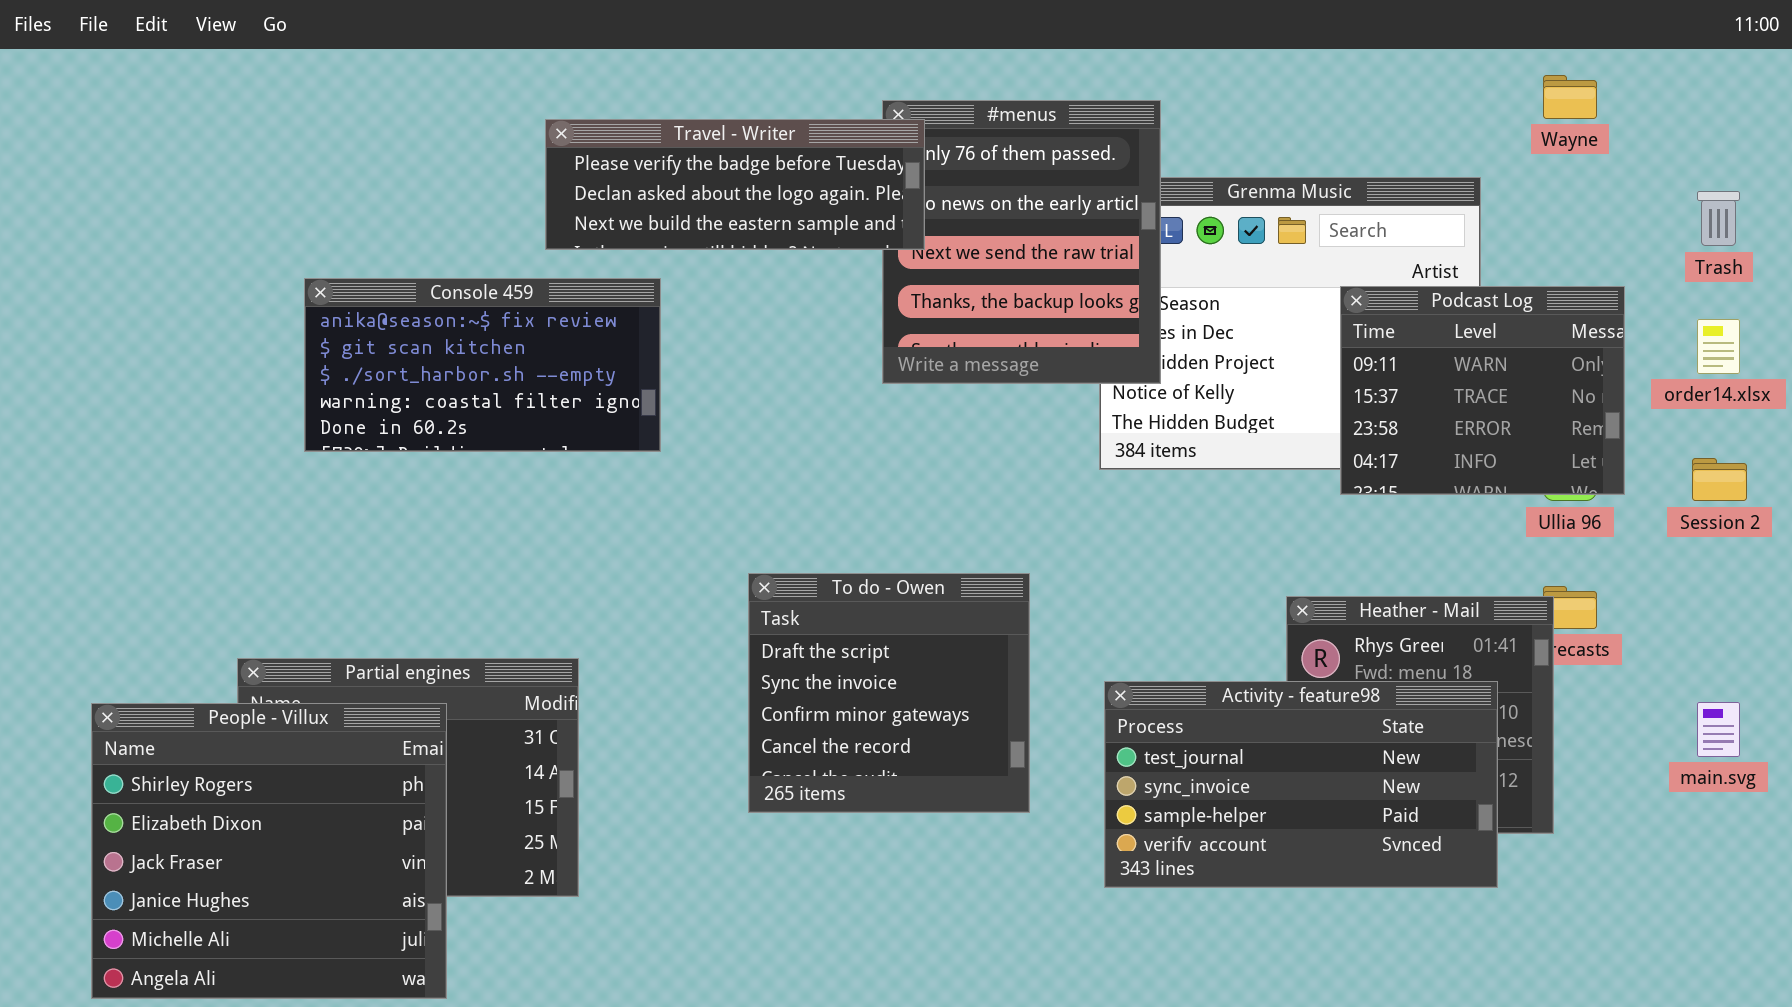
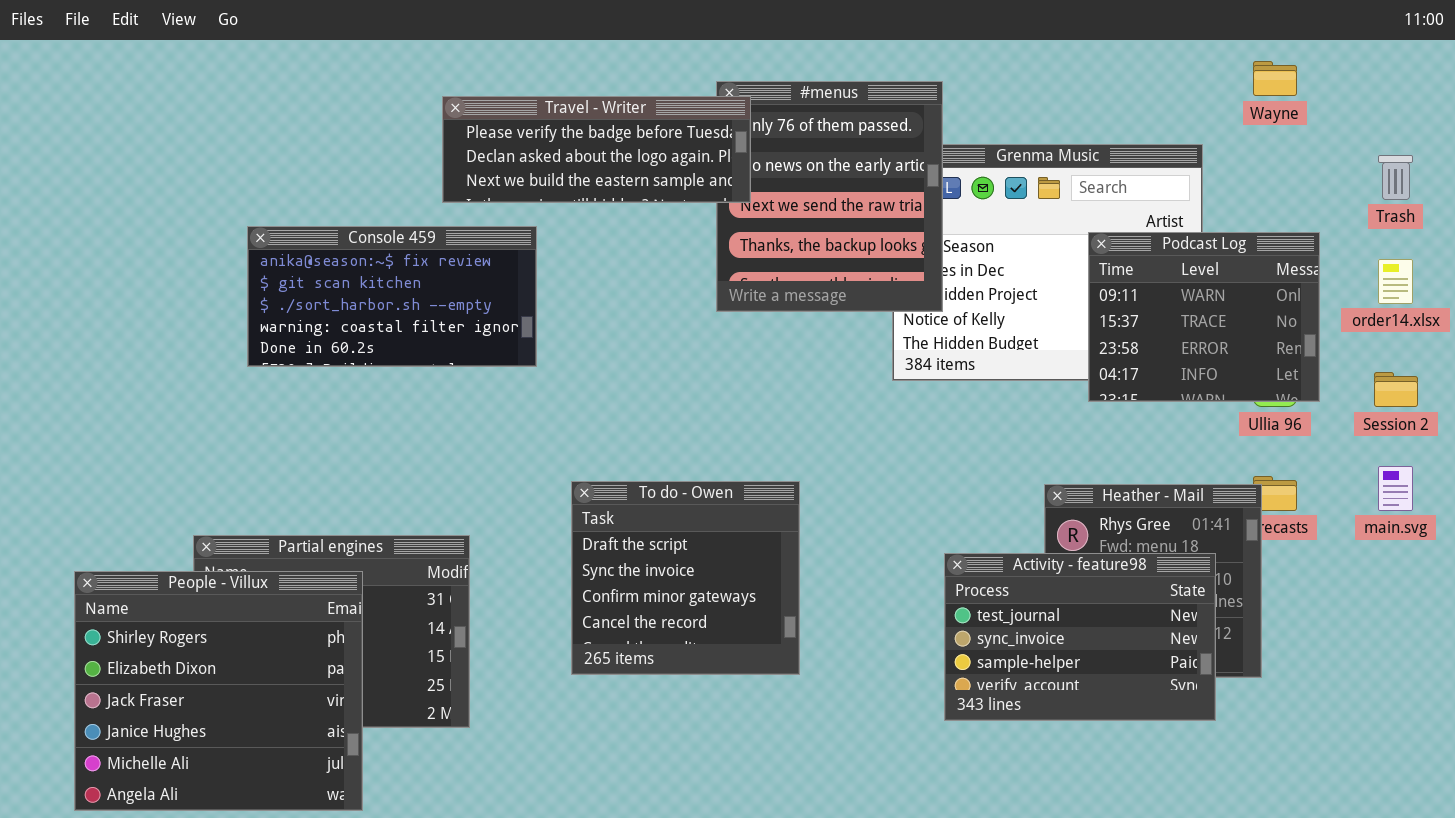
To do - Owen: [748,573,1030,813] -> [571,481,800,675], moved
Activity - feature98: [1104,681,1498,888] -> [944,553,1216,721], resized
main.svg: [1697,702,1740,757] -> [1378,466,1413,511], moved

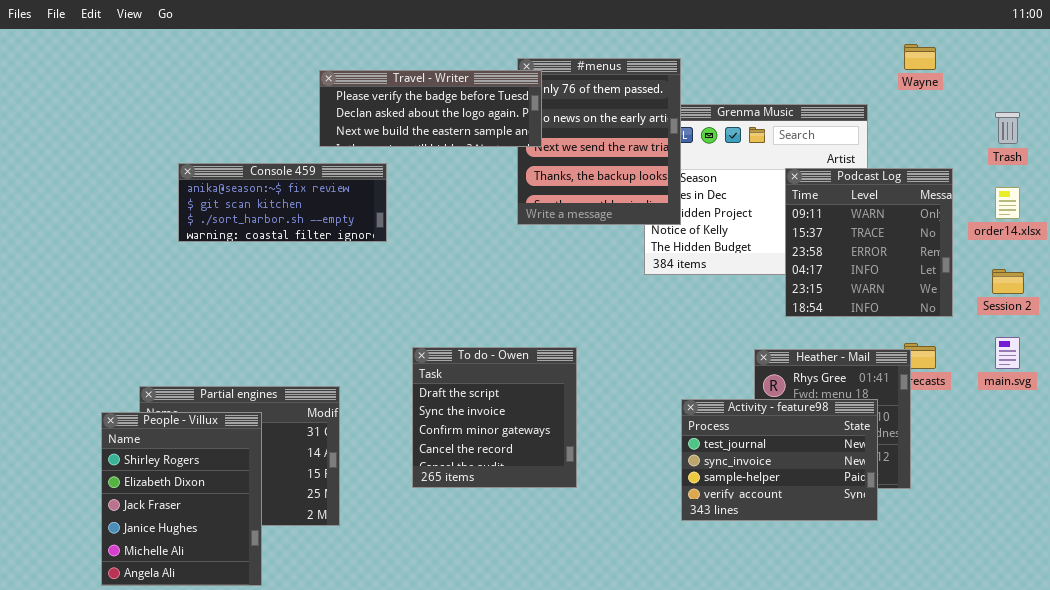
Console 459: [247,226,537,367] -> [178,163,387,242], resized
Podcast Log: [1088,232,1320,402] -> [785,168,953,317], resized
People - Villux: [74,571,363,811] -> [101,412,262,586], resized

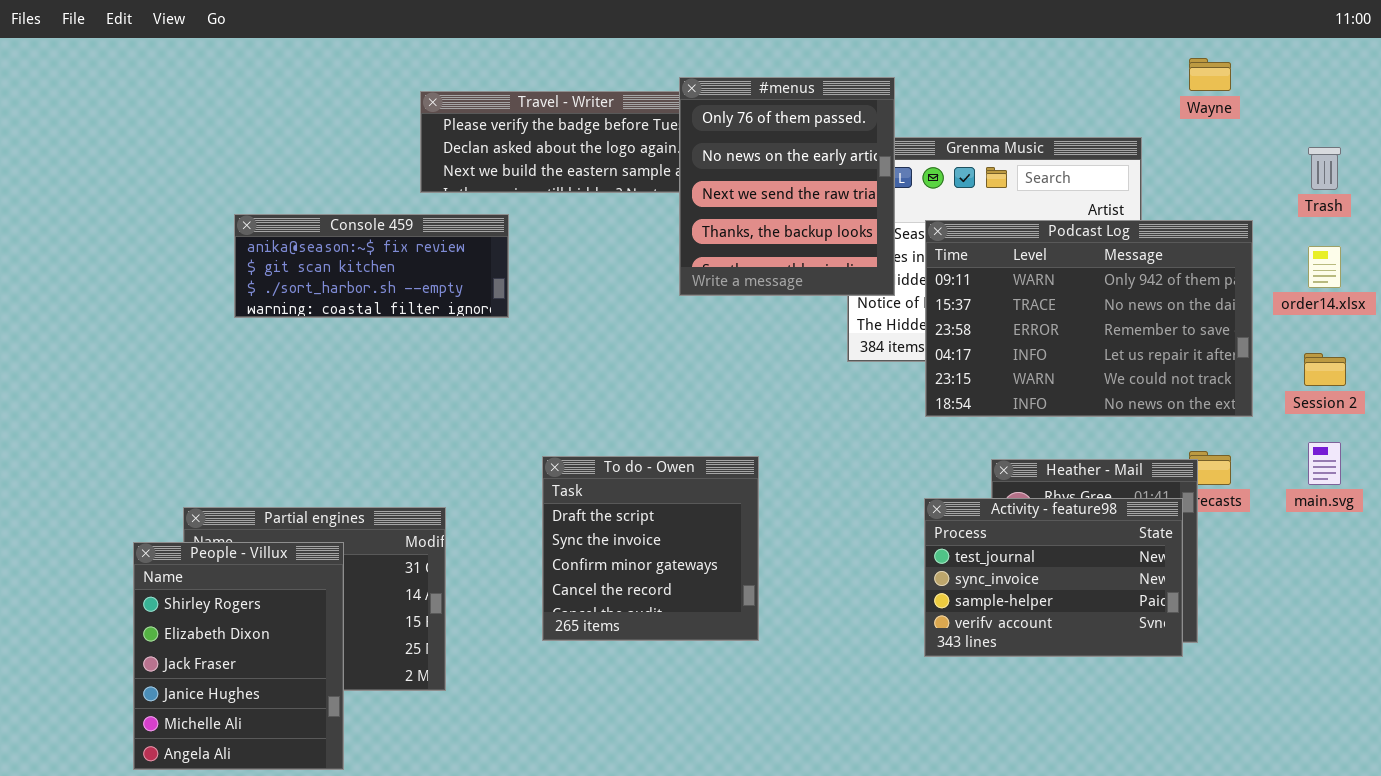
#menus: [517,58,681,225] -> [679,77,895,296], raised
Podcast Log: [785,168,953,317] -> [925,220,1253,417], resized
Activity - feature98: [681,399,878,521] -> [924,498,1183,657], moved

